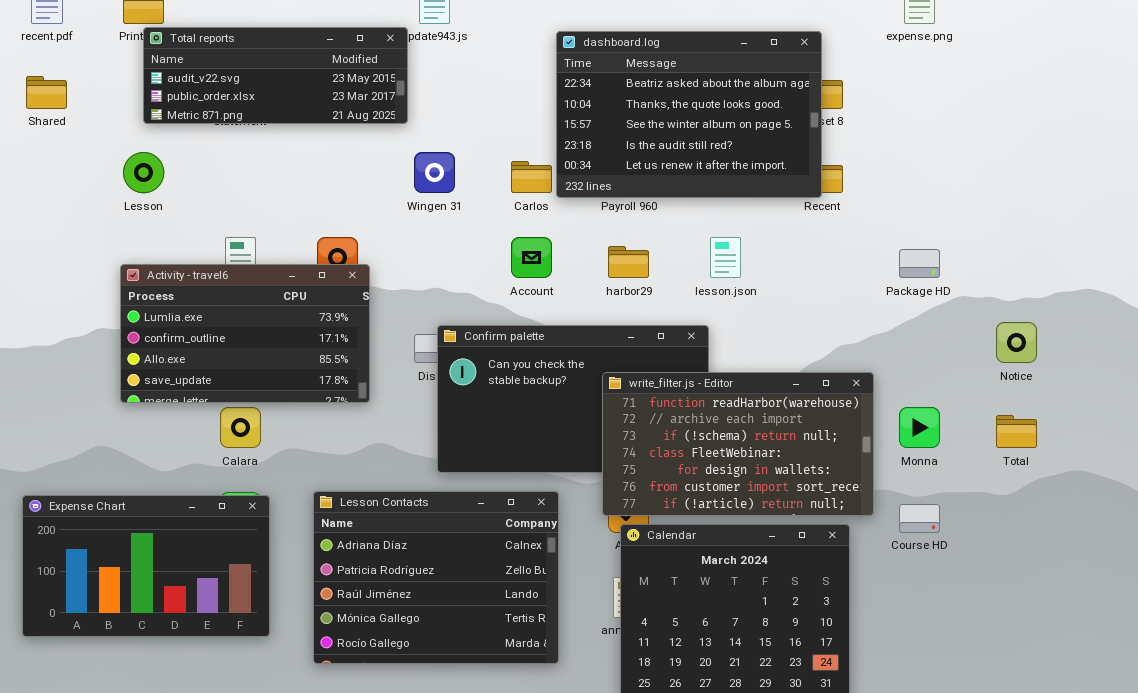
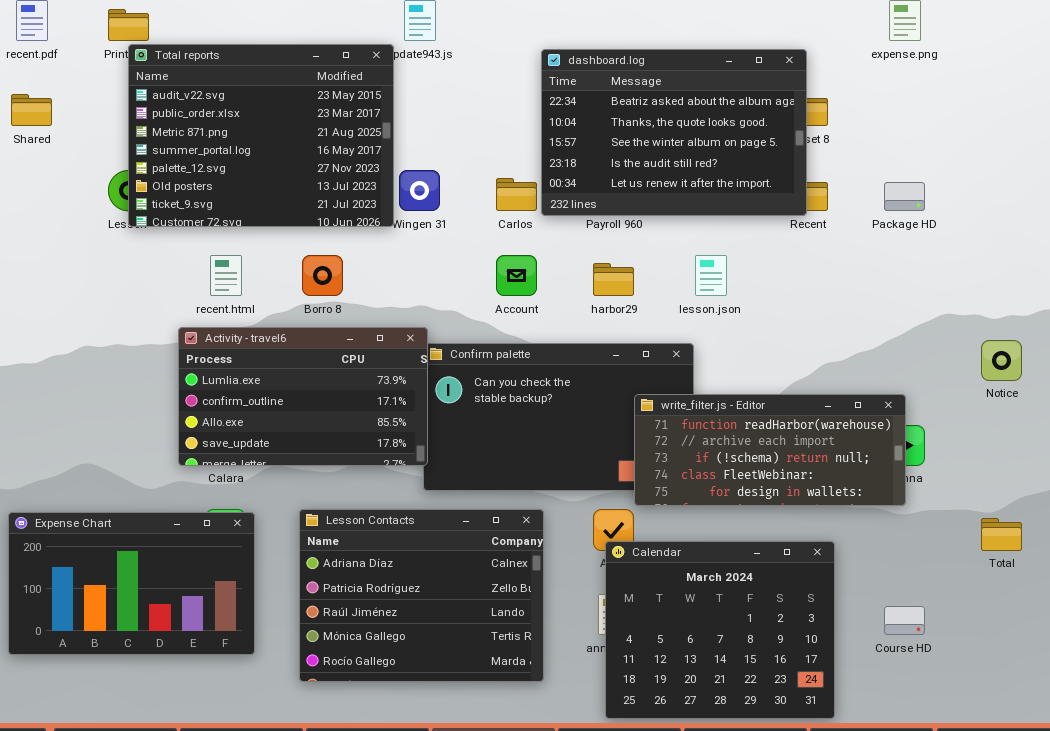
Total reports: [143,27,408,124] -> [128,44,394,227], resized
Package HD: [899,249,940,278] -> [884,182,925,211], moved
Activity - travel6: [120,264,370,403] -> [178,327,428,466], moved
write_filter.js - Editor: [602,372,874,516] -> [634,394,906,506], moved, resized
Total: [996,415,1037,448] -> [981,518,1022,551], moved
Course HD: [899,504,940,533] -> [884,606,925,635], moved

